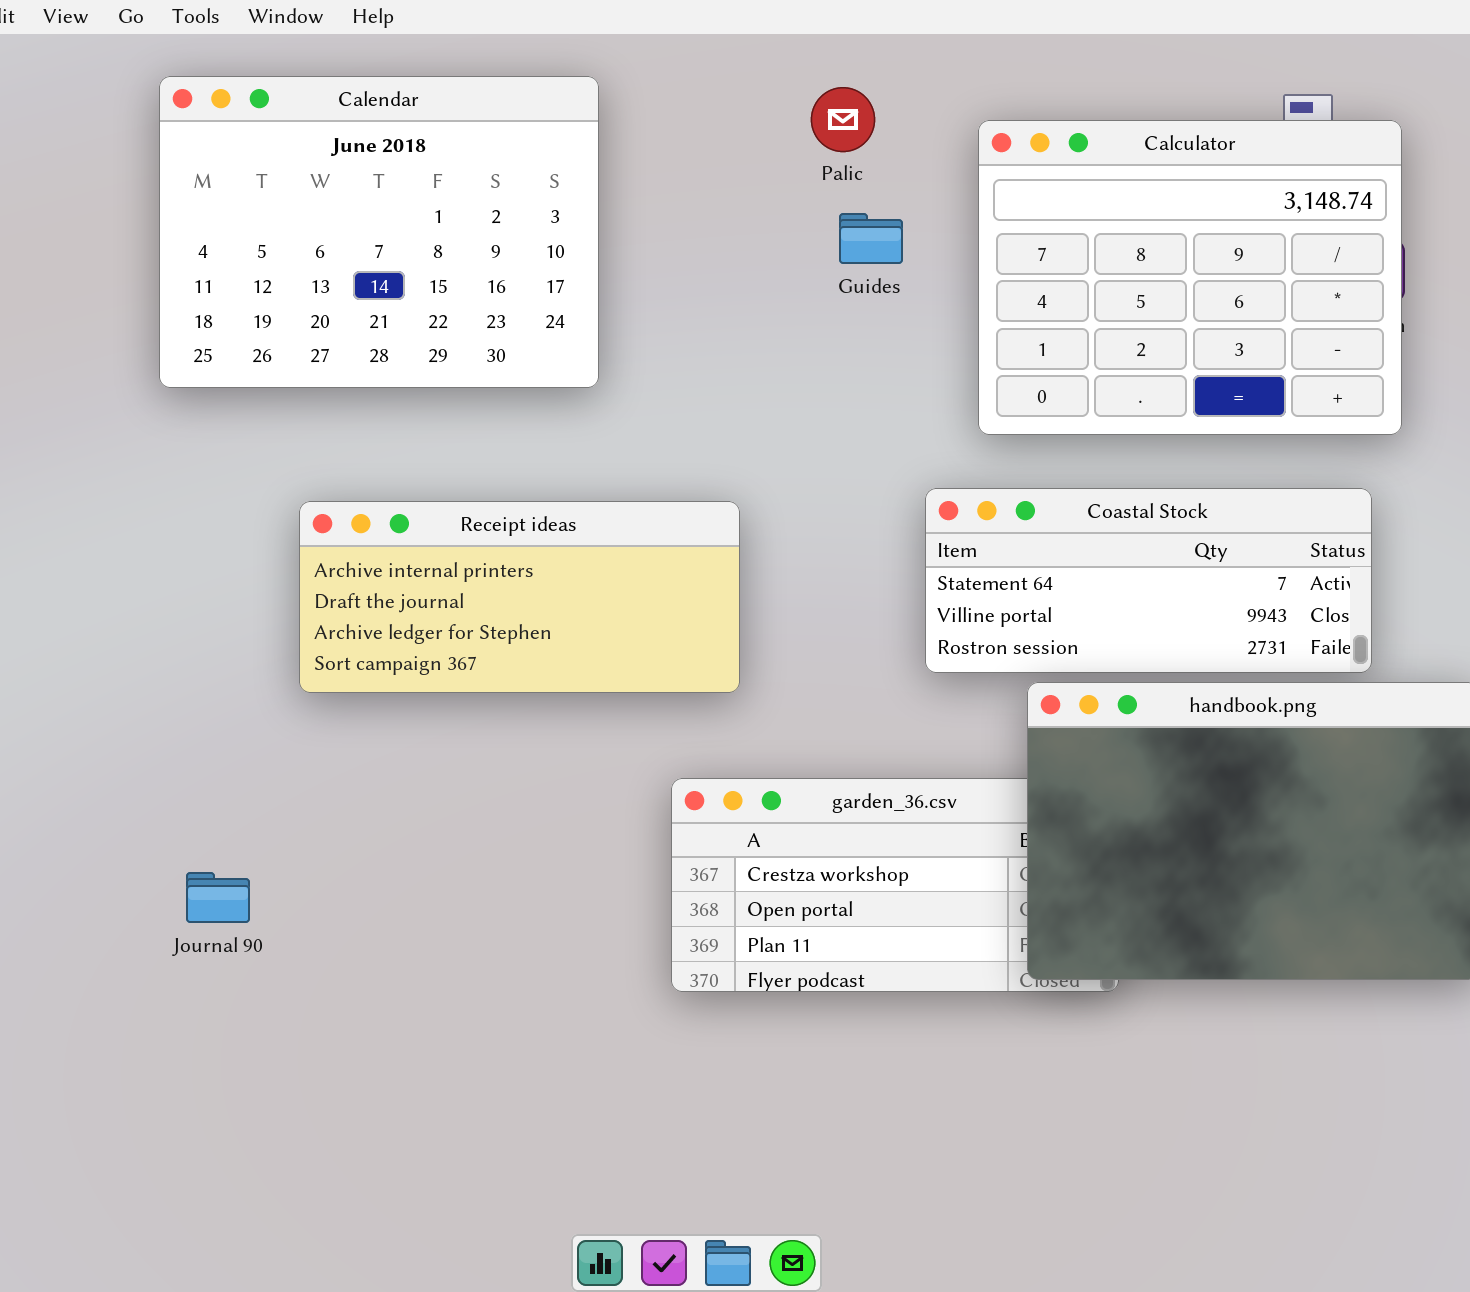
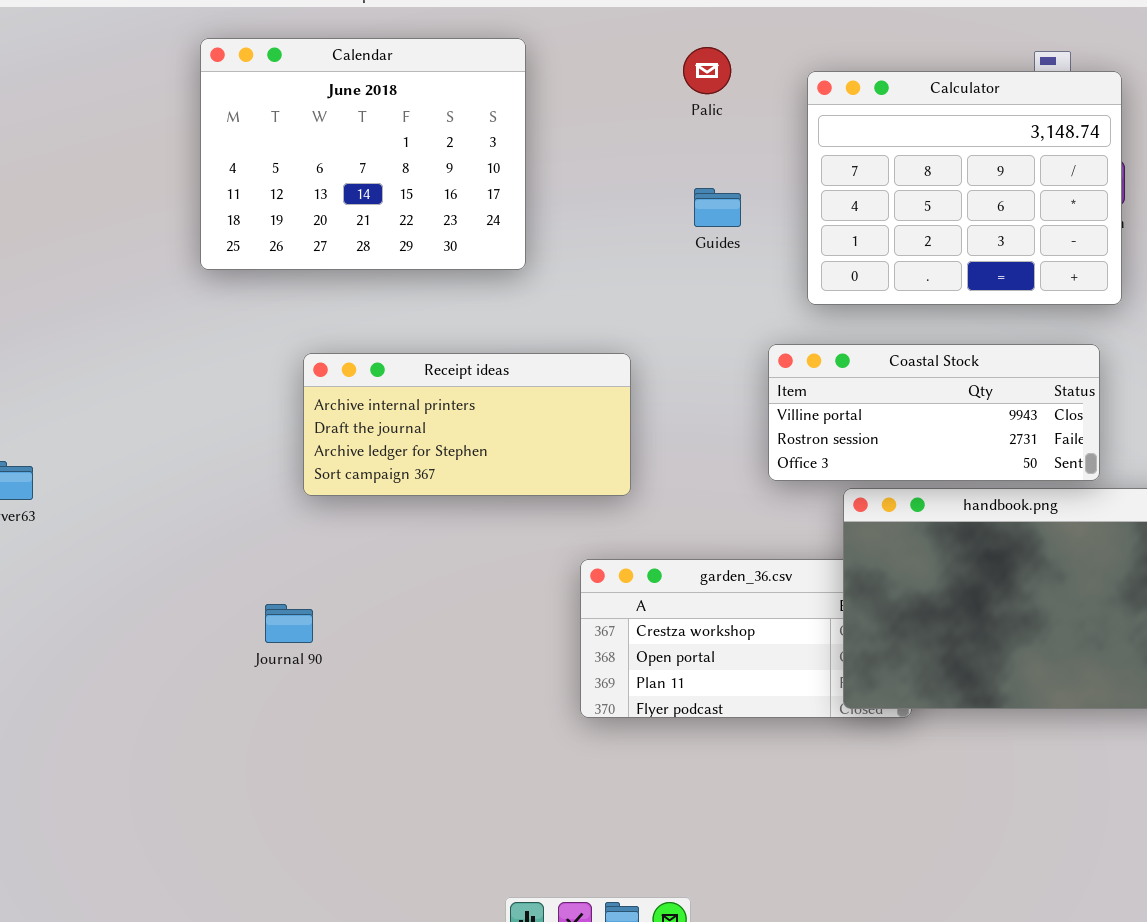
Guides: [839,213,903,264] -> [694,188,741,227], moved
Coastal Stock: [925,488,1372,673] -> [768,344,1100,481], scrolled down 1 row
Journal 90: [186,872,250,923] -> [265,604,313,643], moved

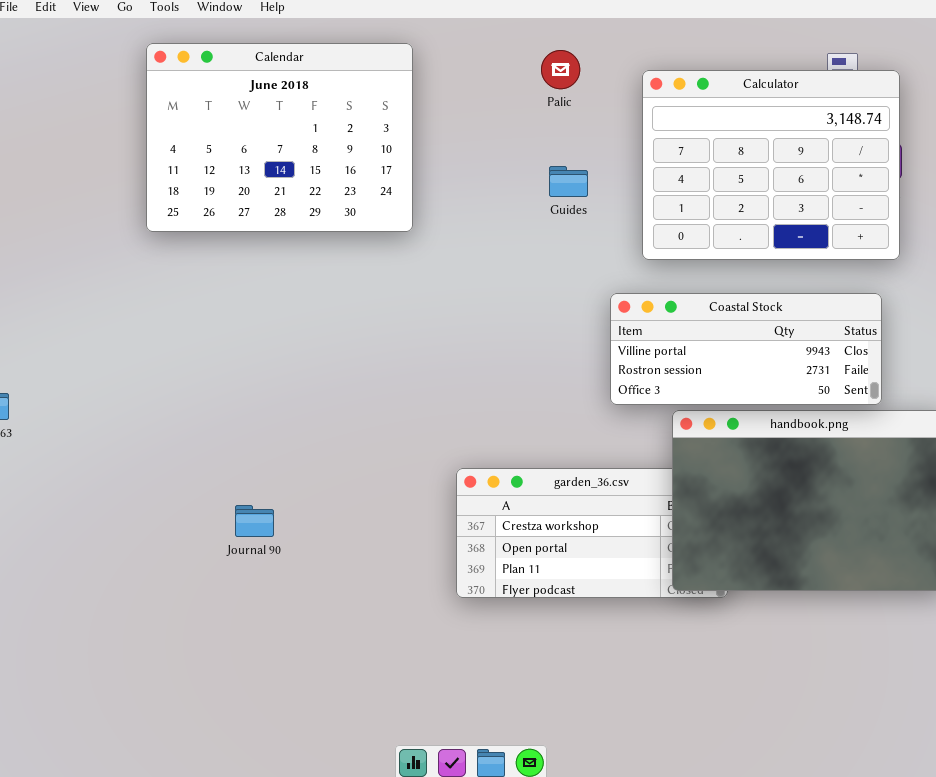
Receipt ideas: [303,353,631,496] -> none, closed
Journal 90: [265,604,313,643] -> [235,505,274,537], moved

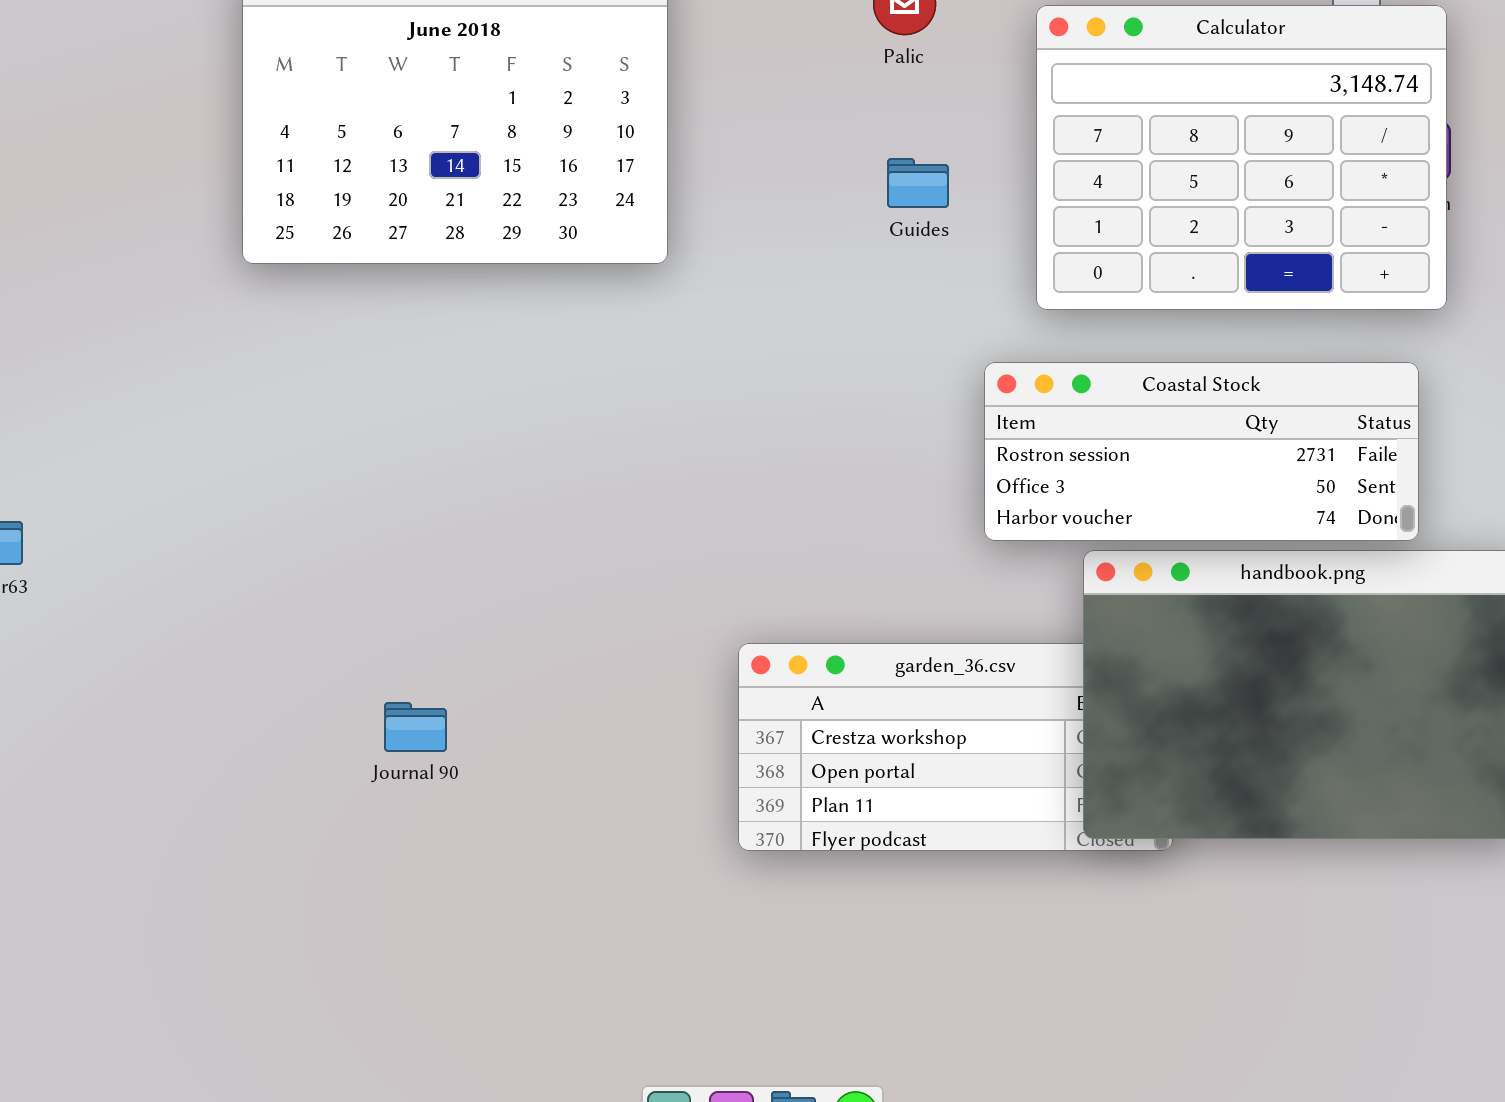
Coastal Stock: [610,293,882,405] -> [984,362,1419,541], scrolled down 1 row

